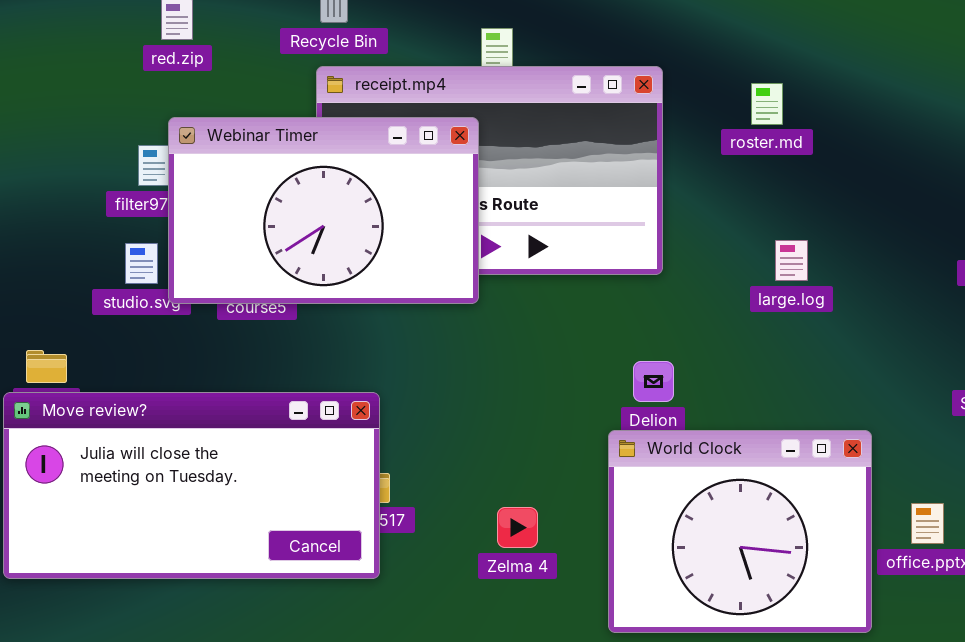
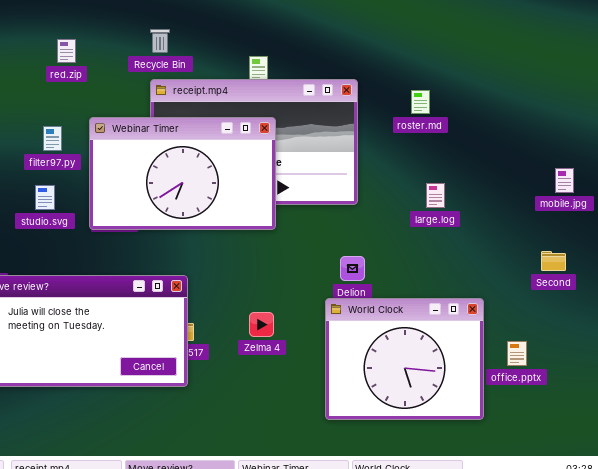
Webinar Timer: [168,117,479,304] -> [89,117,276,230], moved
Zelma 4: [497,507,538,548] -> [249,312,274,337], moved

